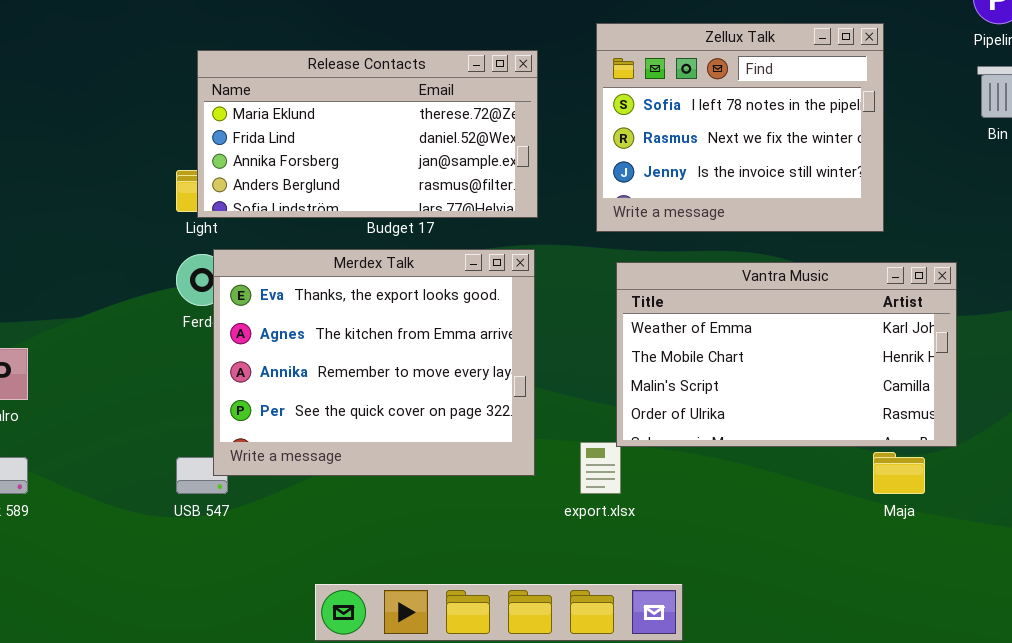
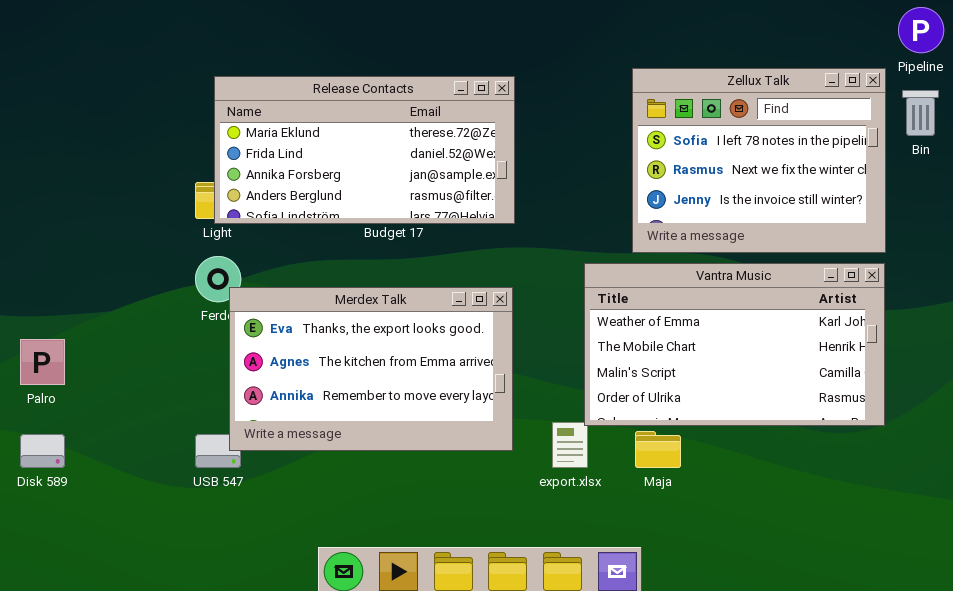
Zellux Talk: [596,23,884,232] -> [632,68,886,253], moved
Merdex Talk: [213,249,535,476] -> [229,287,513,451], resized
Maja: [873,452,925,494] -> [635,431,681,468], moved

